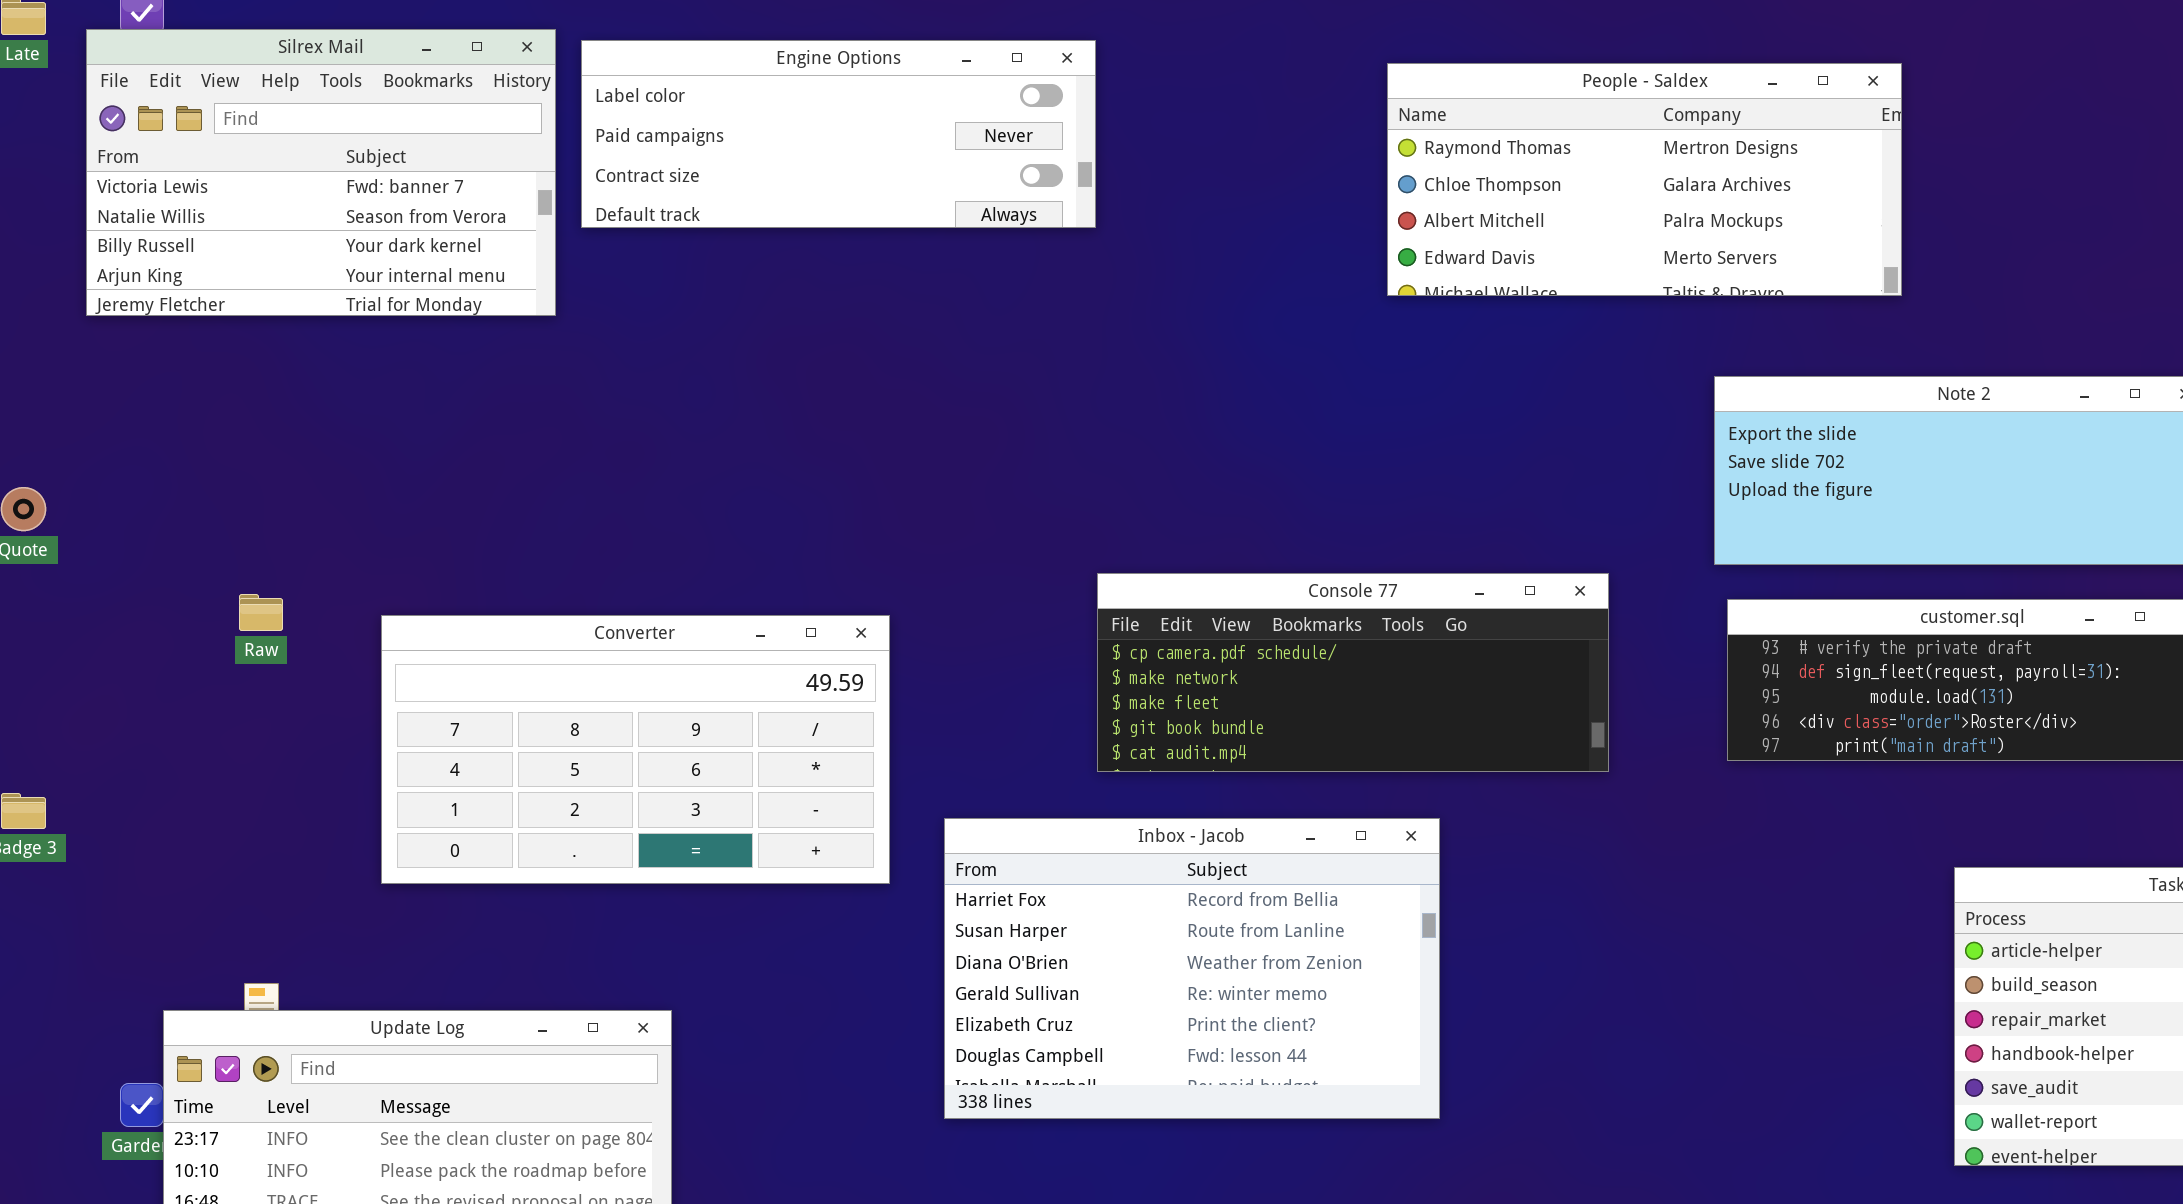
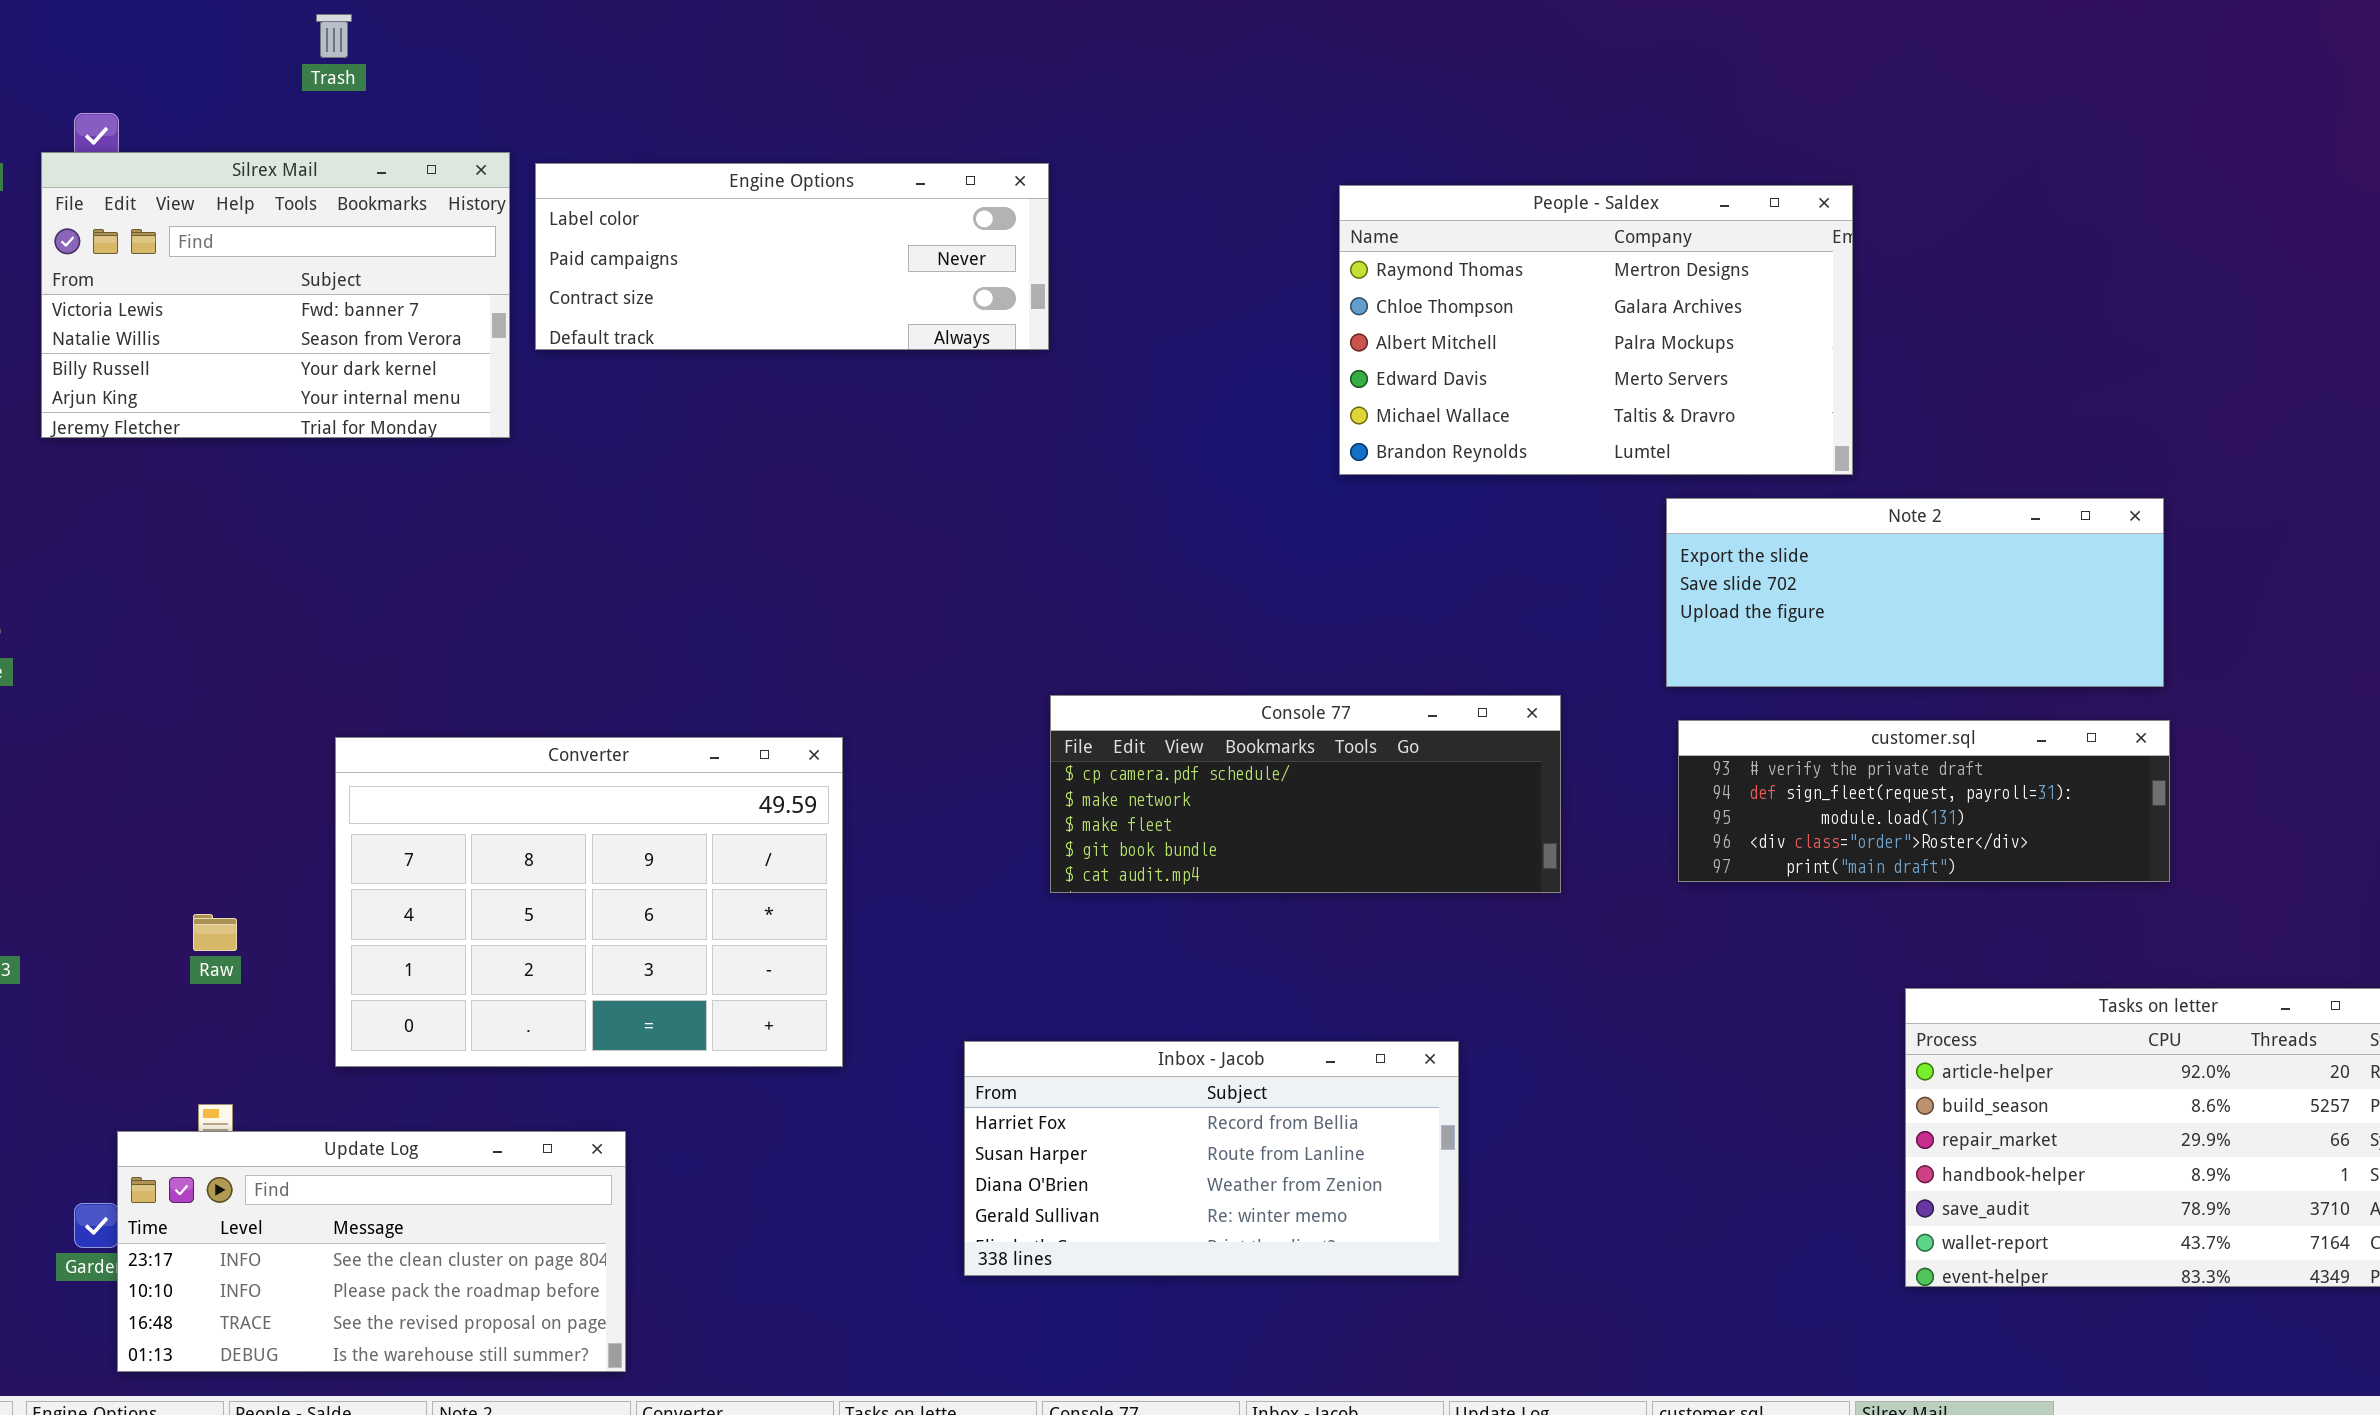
People - Saldex: [1387,63,1902,296] -> [1339,185,1853,475], resized
Raw: [239,594,283,631] -> [193,914,237,951], moved
Converter: [381,615,890,884] -> [335,737,843,1067], resized
Inbox - Jacob: [944,818,1440,1119] -> [964,1041,1459,1276], moved, resized

